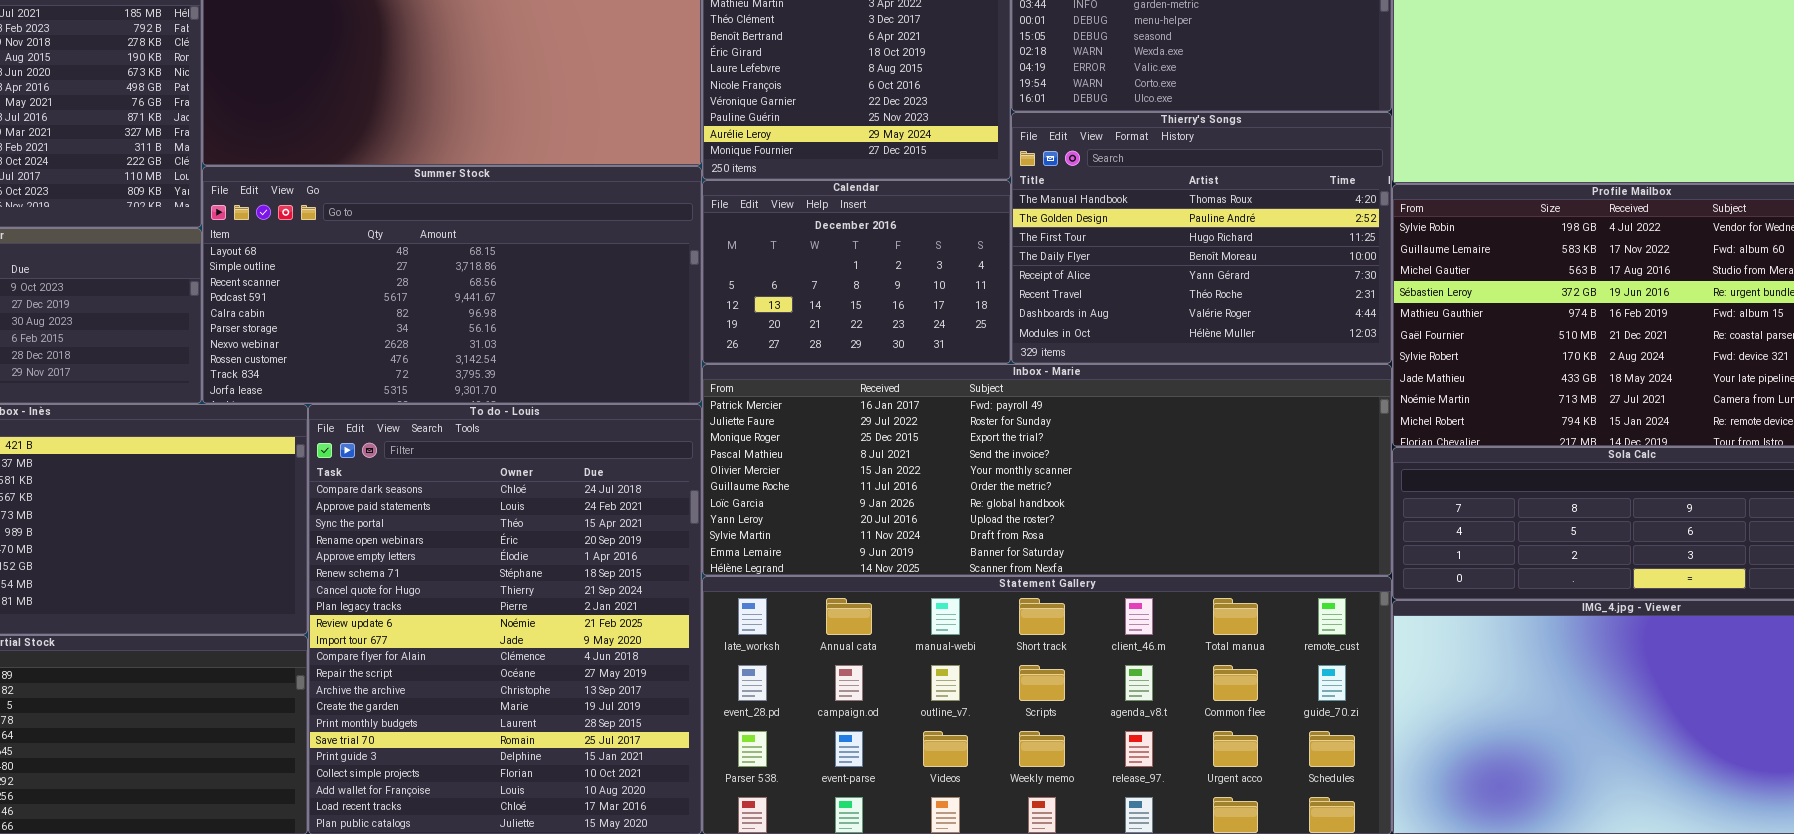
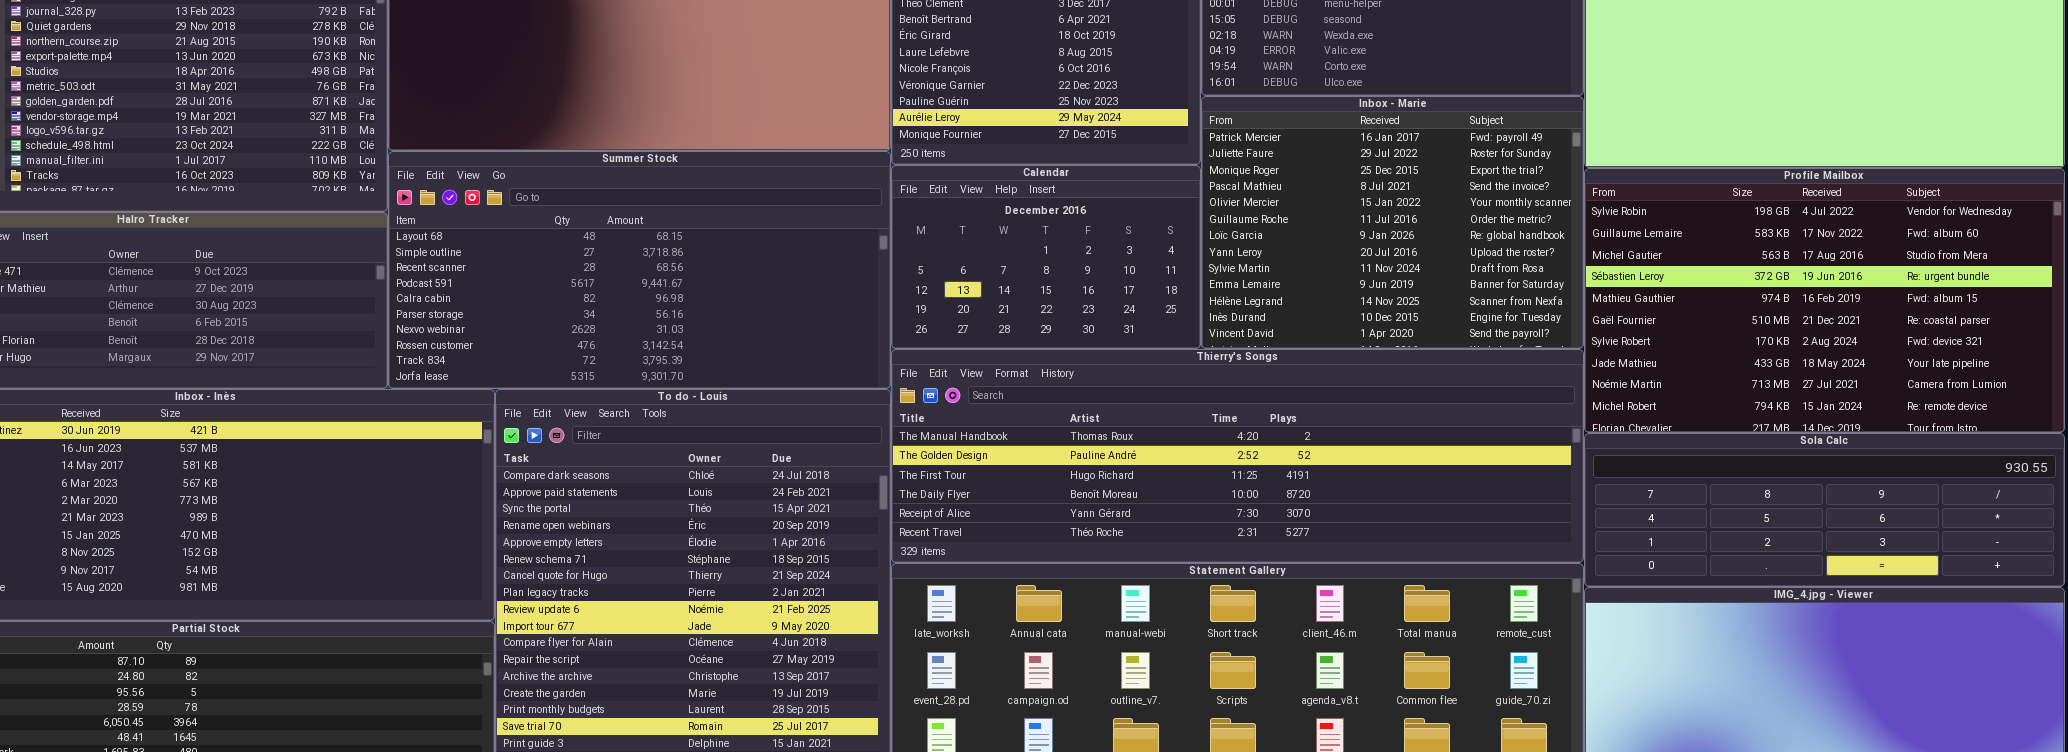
Thierry's Songs: [1011,112,1392,364] -> [891,349,1584,563], moved, resized
Inbox - Marie: [702,364,1392,576] -> [1201,96,1584,349], moved, resized

